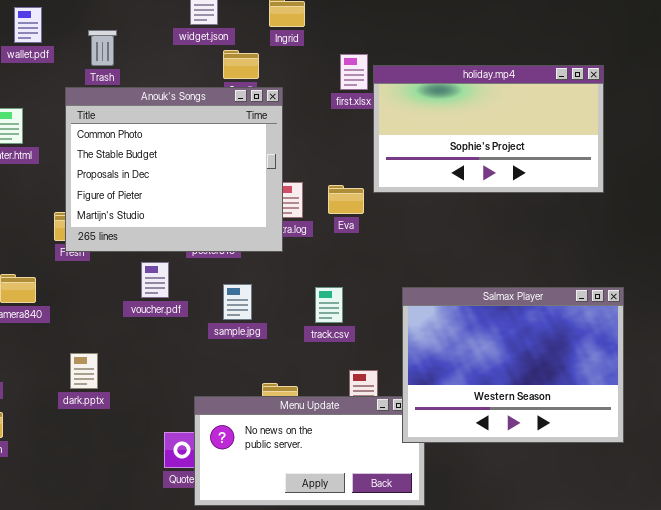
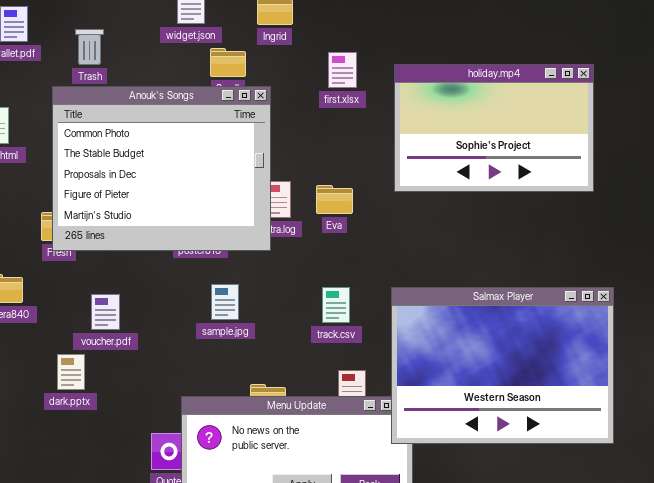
holiday.mp4: [373,65,604,193] -> [394,64,594,192], resized
voucher.pdf: [141,262,169,298] -> [91,294,120,330], moved
track.csv: [315,287,343,323] -> [322,287,350,323], moved

